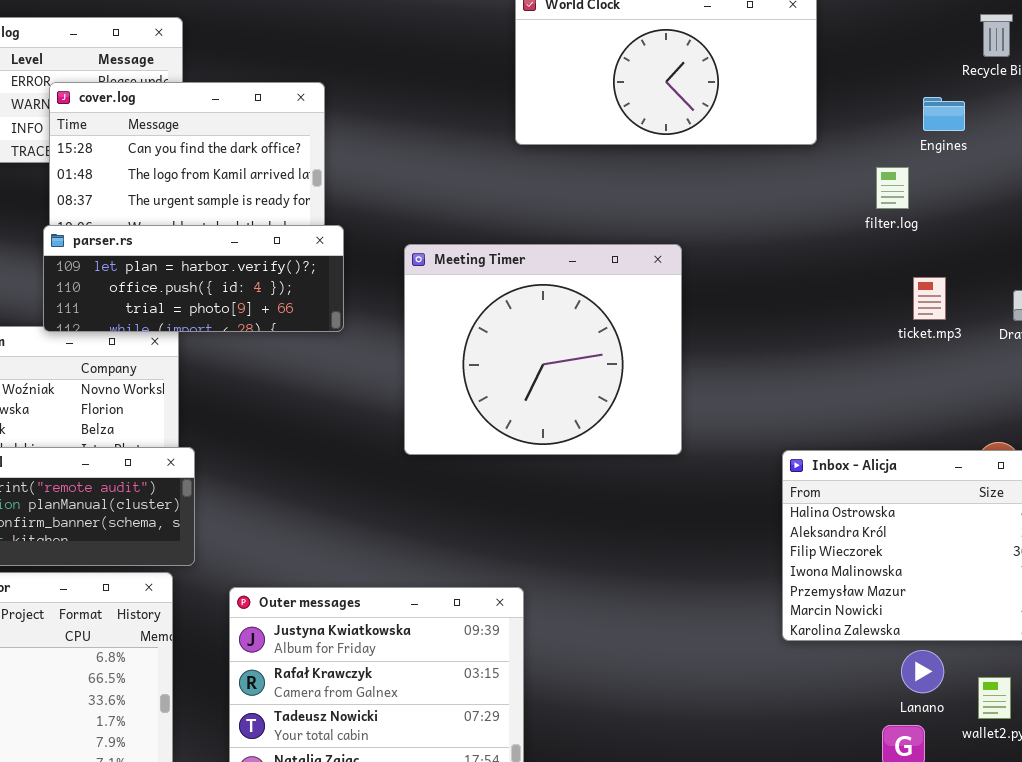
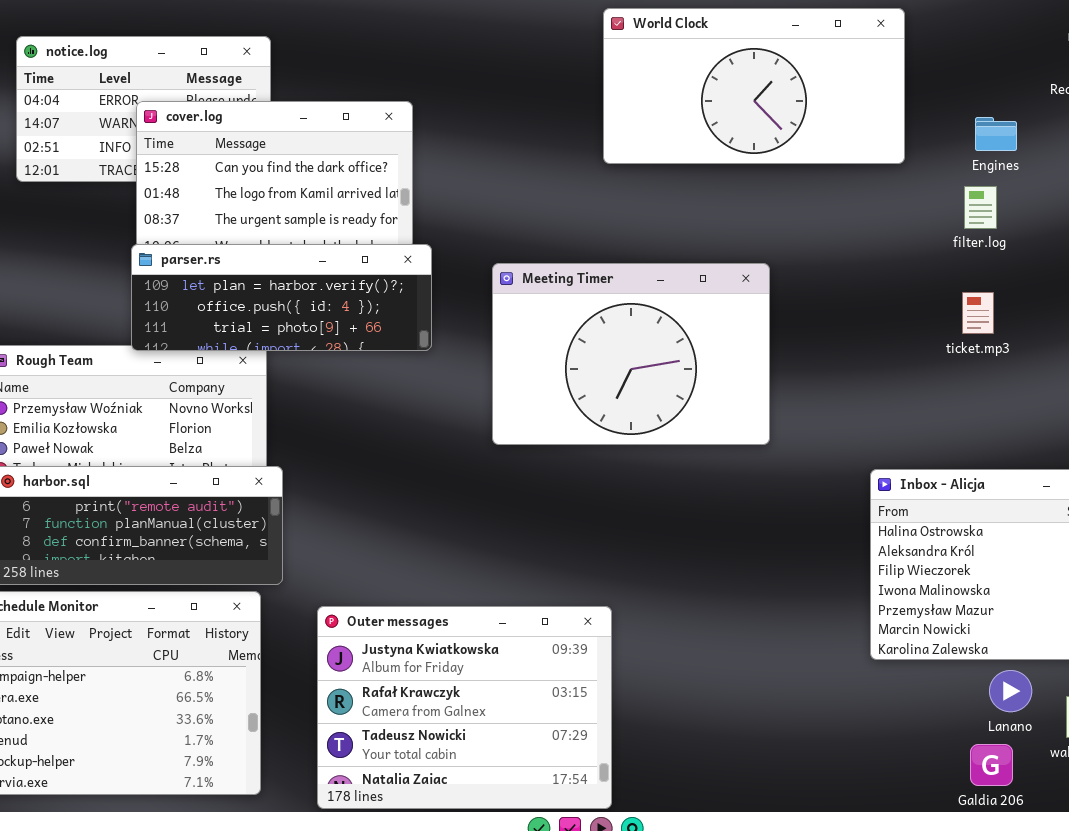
Engines: [923,97,965,131] -> [975,117,1017,151], moved
Meeting Timer: [404,244,682,455] -> [492,263,770,445], resized
ticket.mp3: [913,277,946,320] -> [962,292,994,334], moved

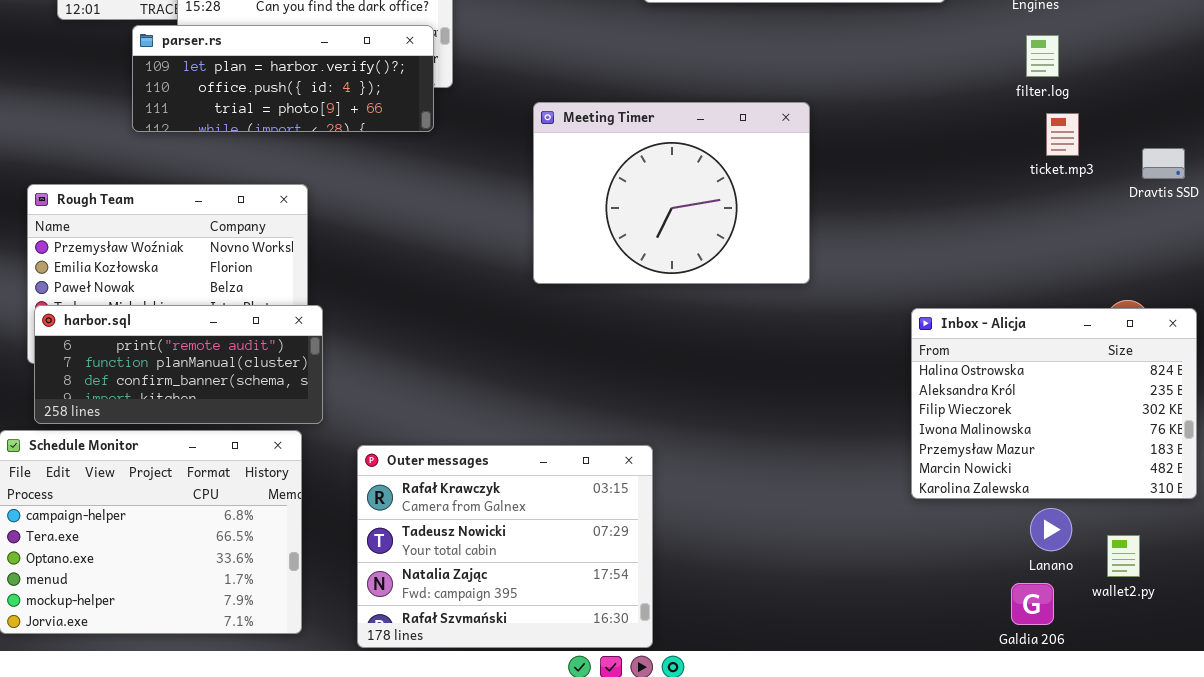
filter.log: [964,186,997,229] -> [1026,35,1059,77], moved
parser.rs: [131,244,432,351] -> [132,25,434,132], moved
ticket.mp3: [962,292,994,334] -> [1046,113,1079,156], moved
Outer messages: [317,606,612,809] -> [357,445,653,648], scrolled down 1 row

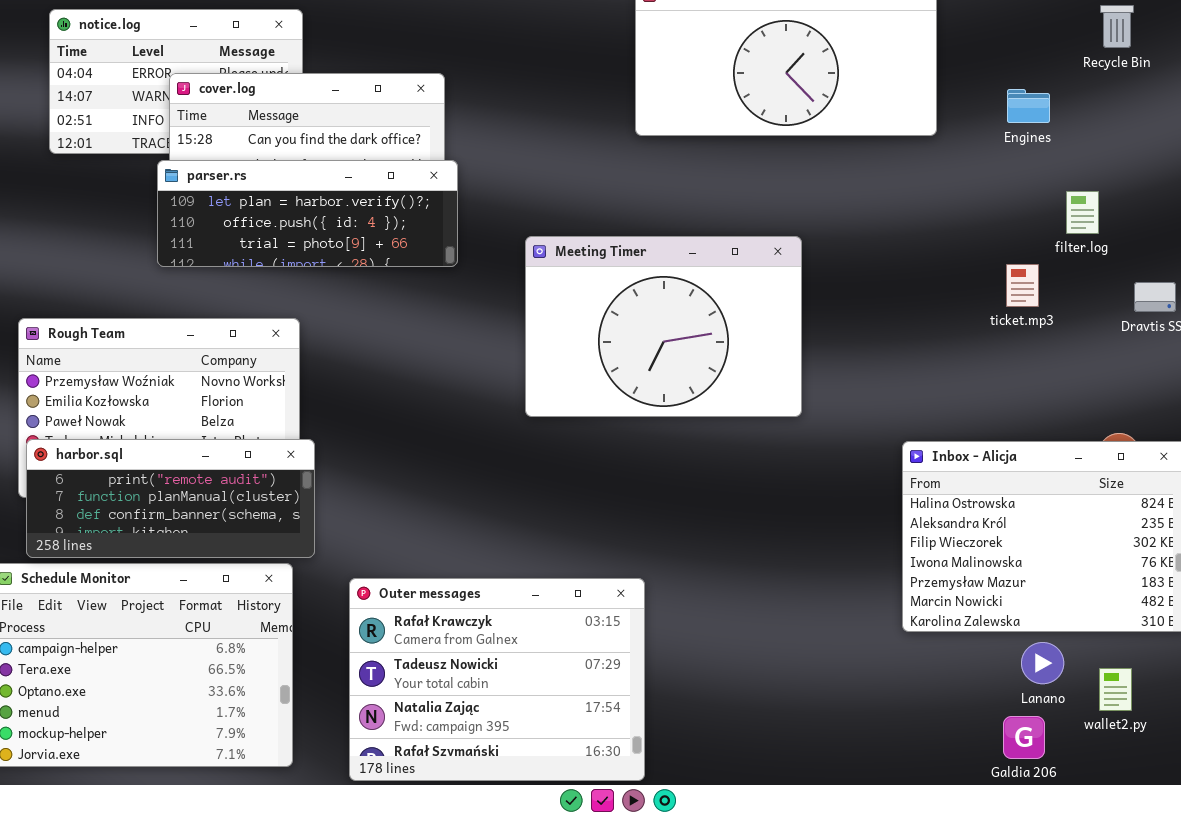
parser.rs: [132,25,434,132] -> [157,160,458,267], moved
filter.log: [1026,35,1059,77] -> [1066,191,1099,234], moved
ticket.mp3: [1046,113,1079,156] -> [1006,264,1039,307], moved

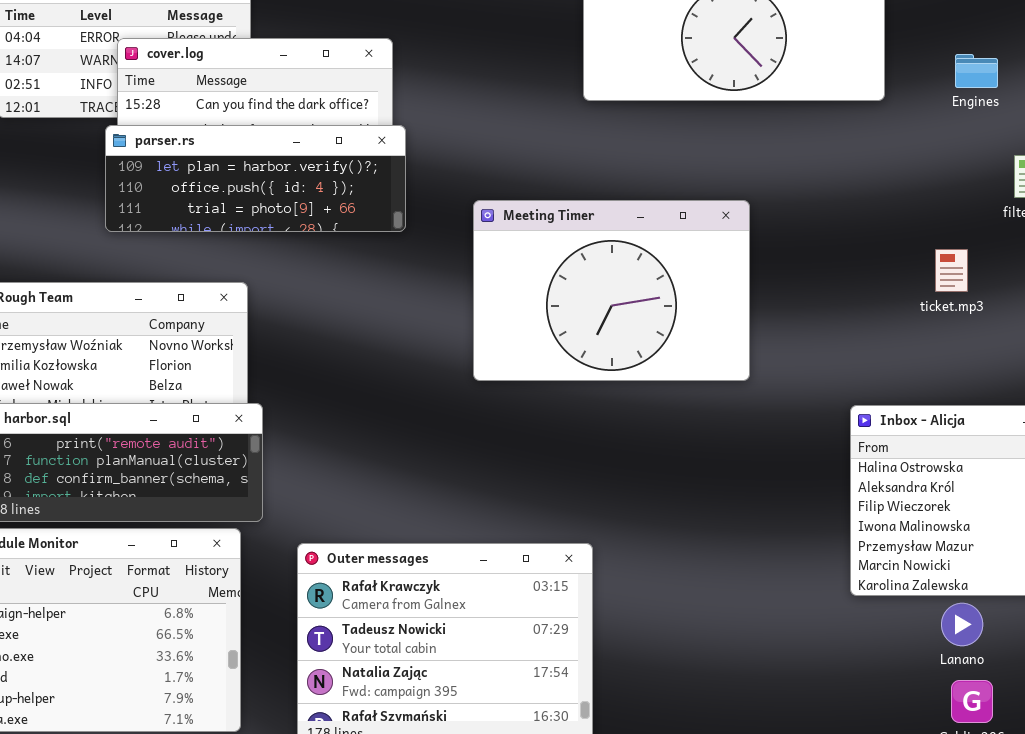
ticket.mp3: [1006,264,1039,307] -> [935,249,968,292], moved
Lanano: [1021,642,1064,684] -> [941,603,983,646], moved

